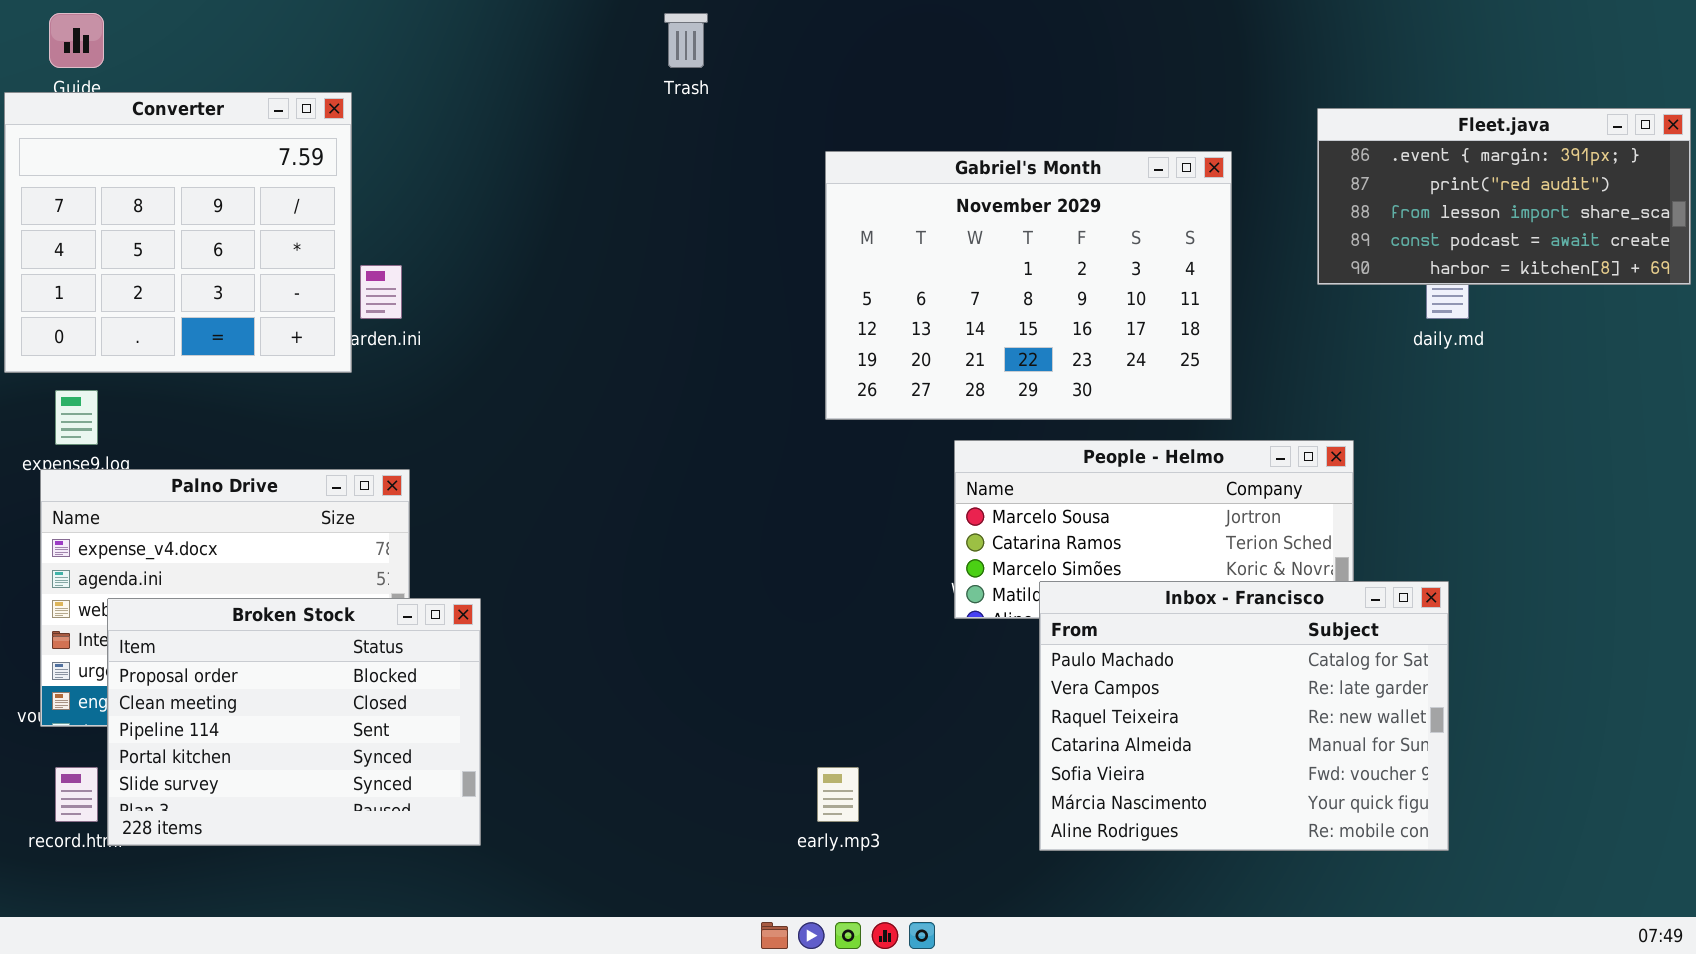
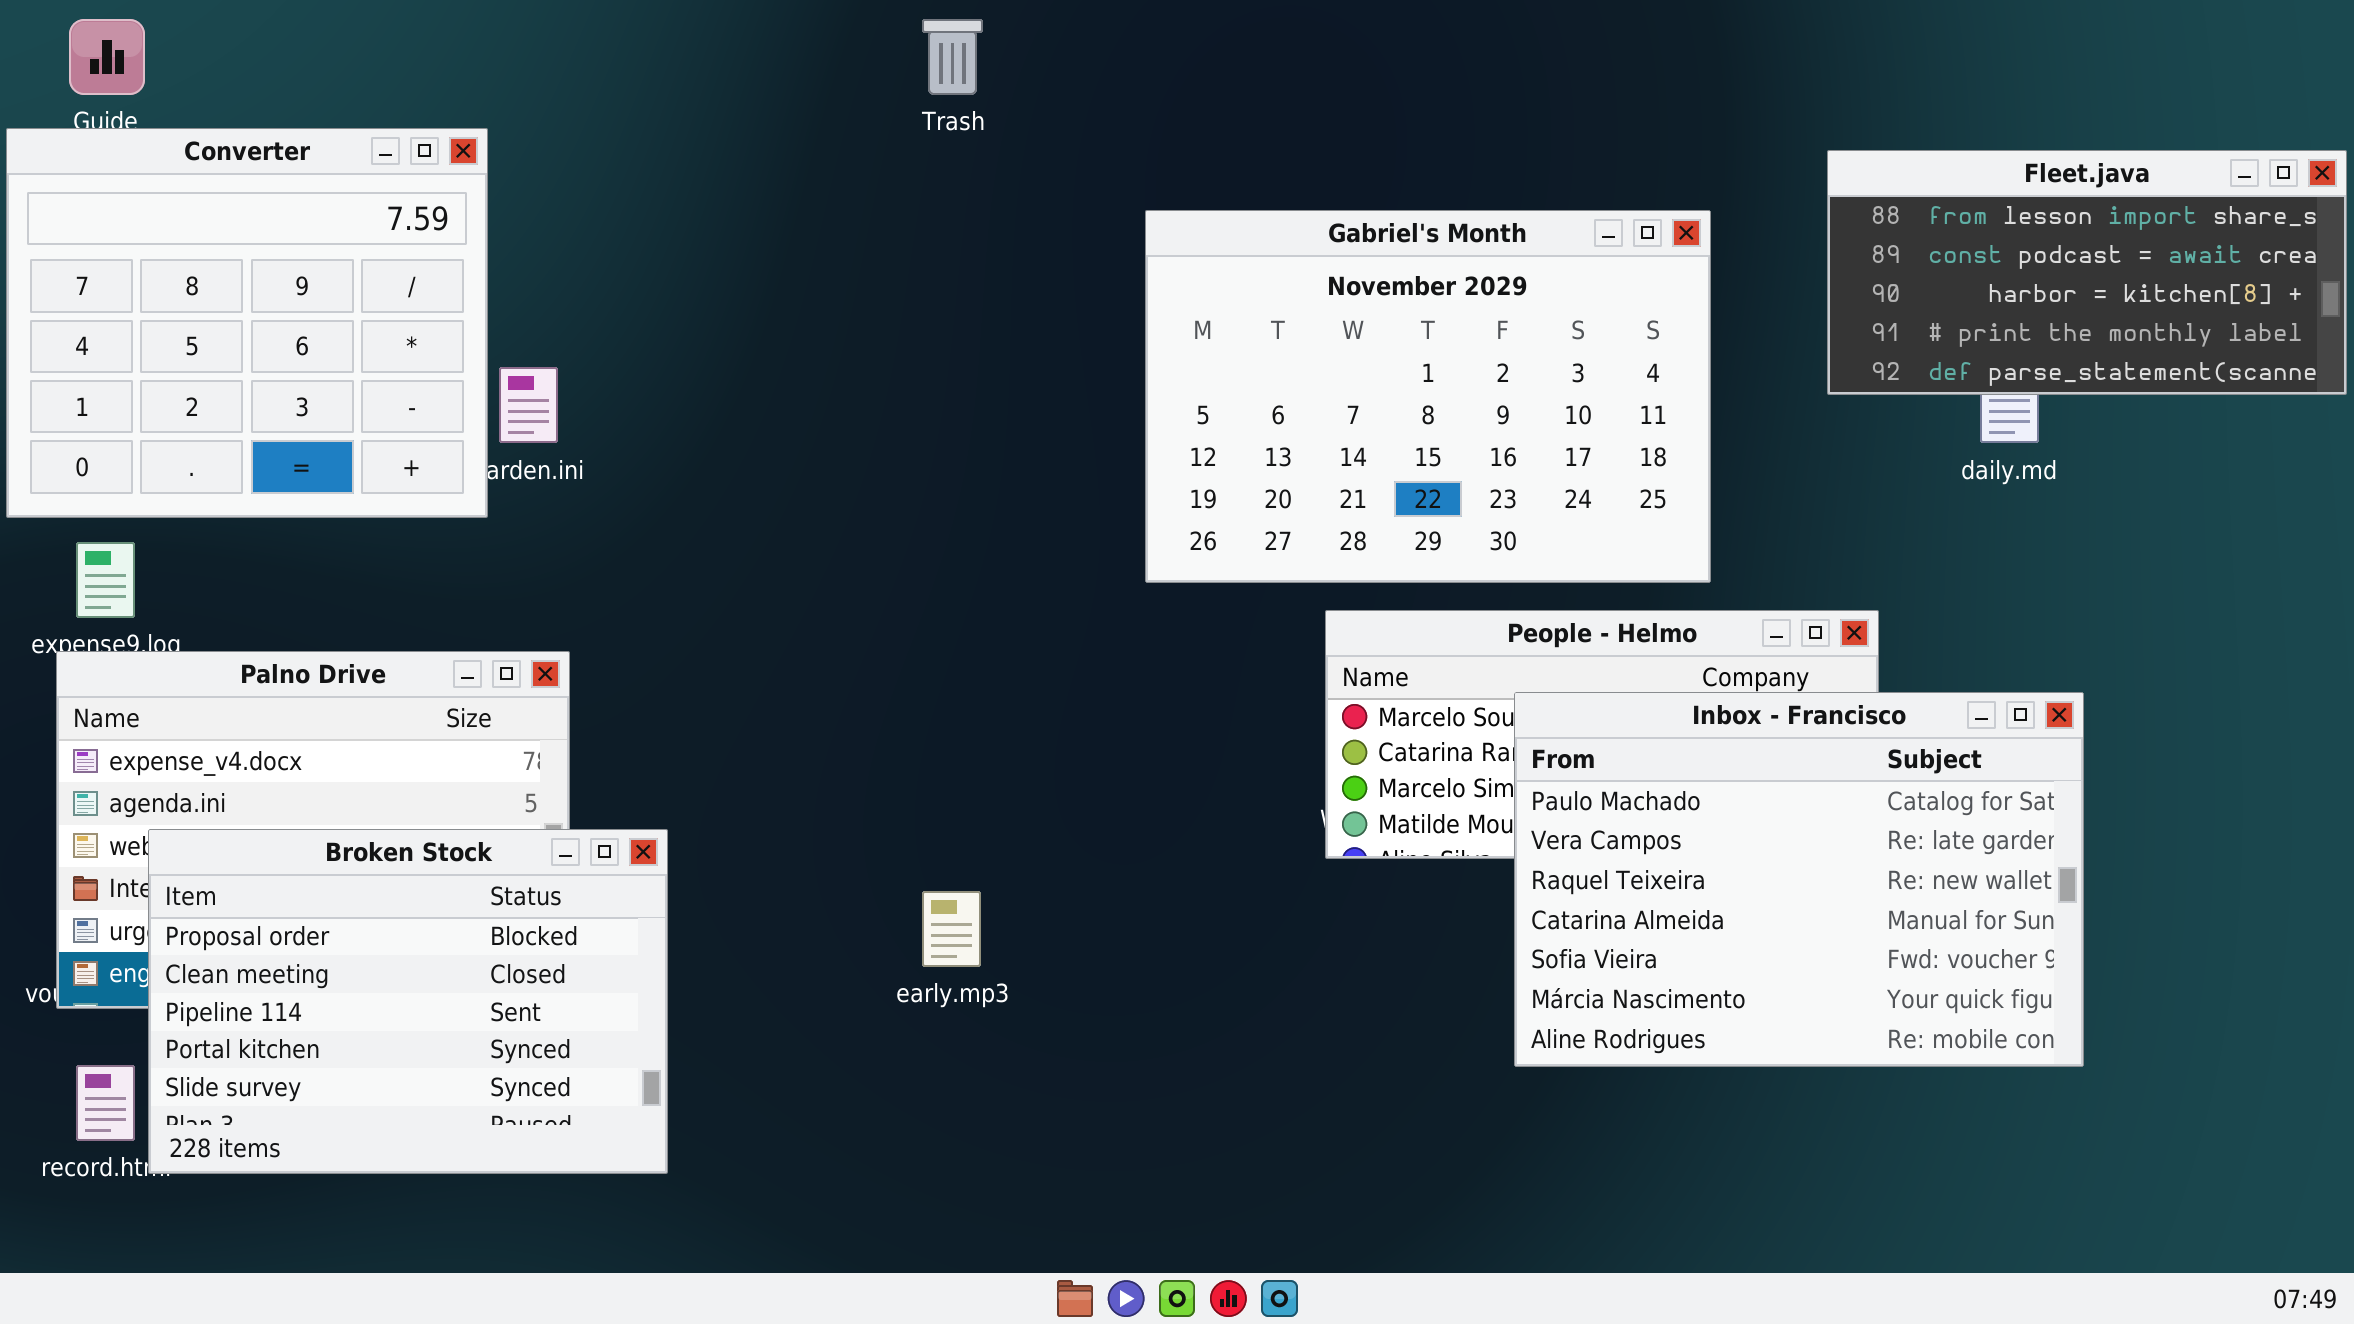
Fleet.java: [1317,108,1691,285] -> [1827,150,2347,395], scrolled down 2 rows
Inbox - Francisco: [1039,581,1449,851] -> [1514,692,2084,1067], moved
early.mp3: [817,767,859,822] -> [922,891,981,967], moved

